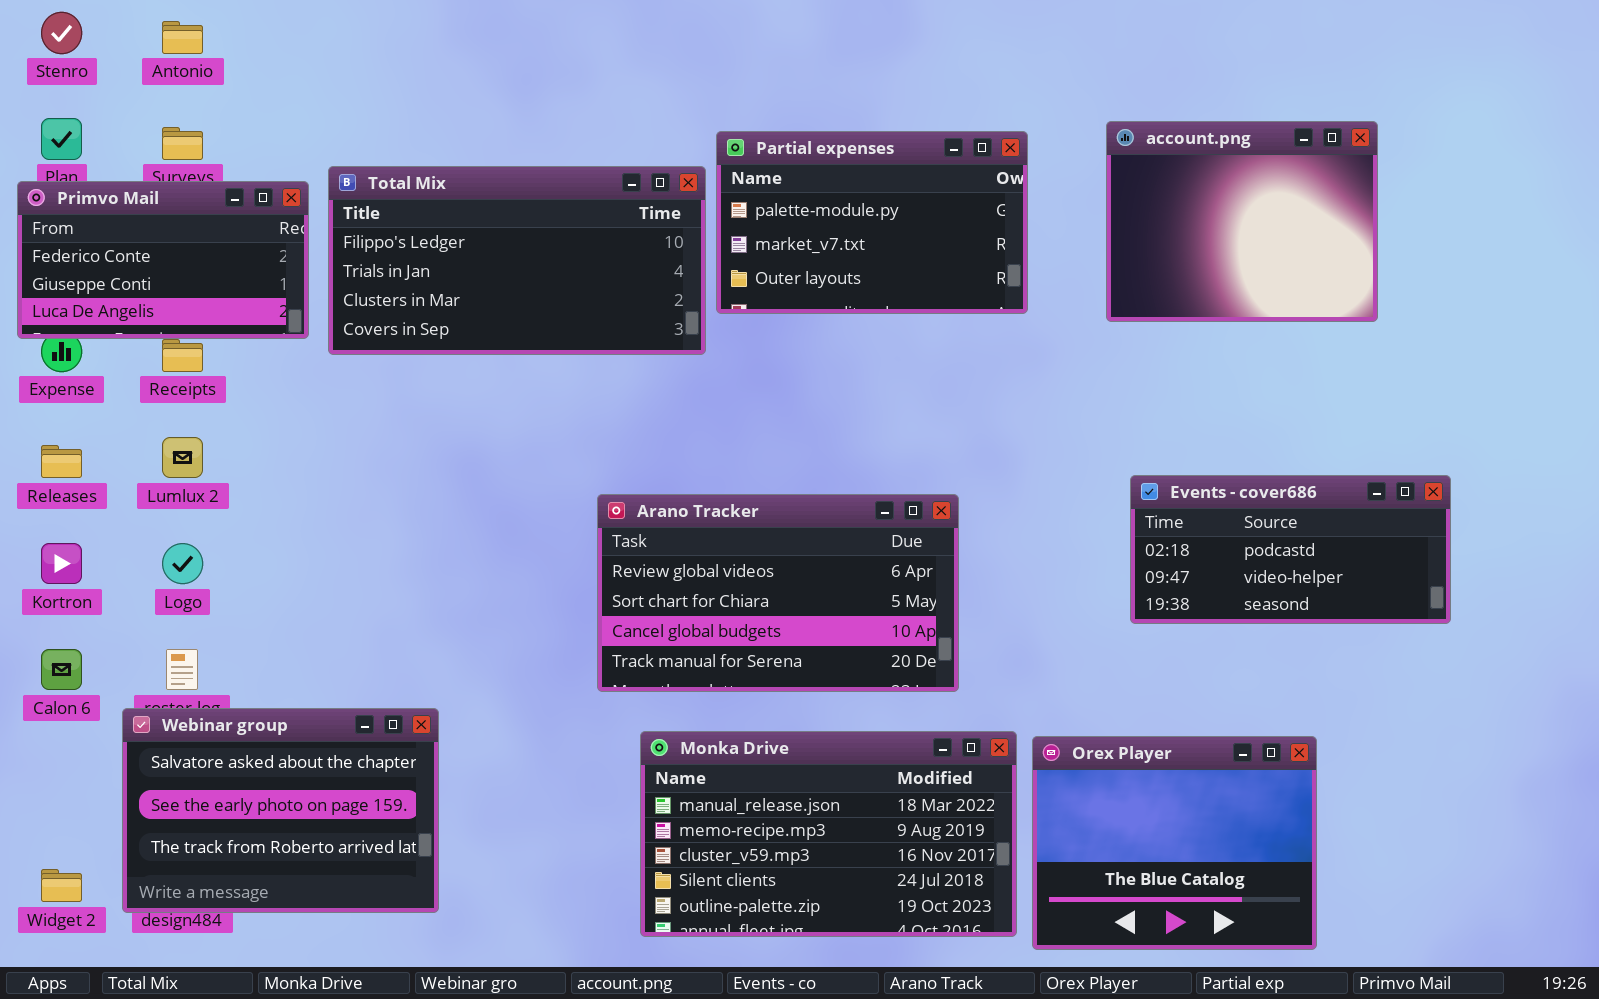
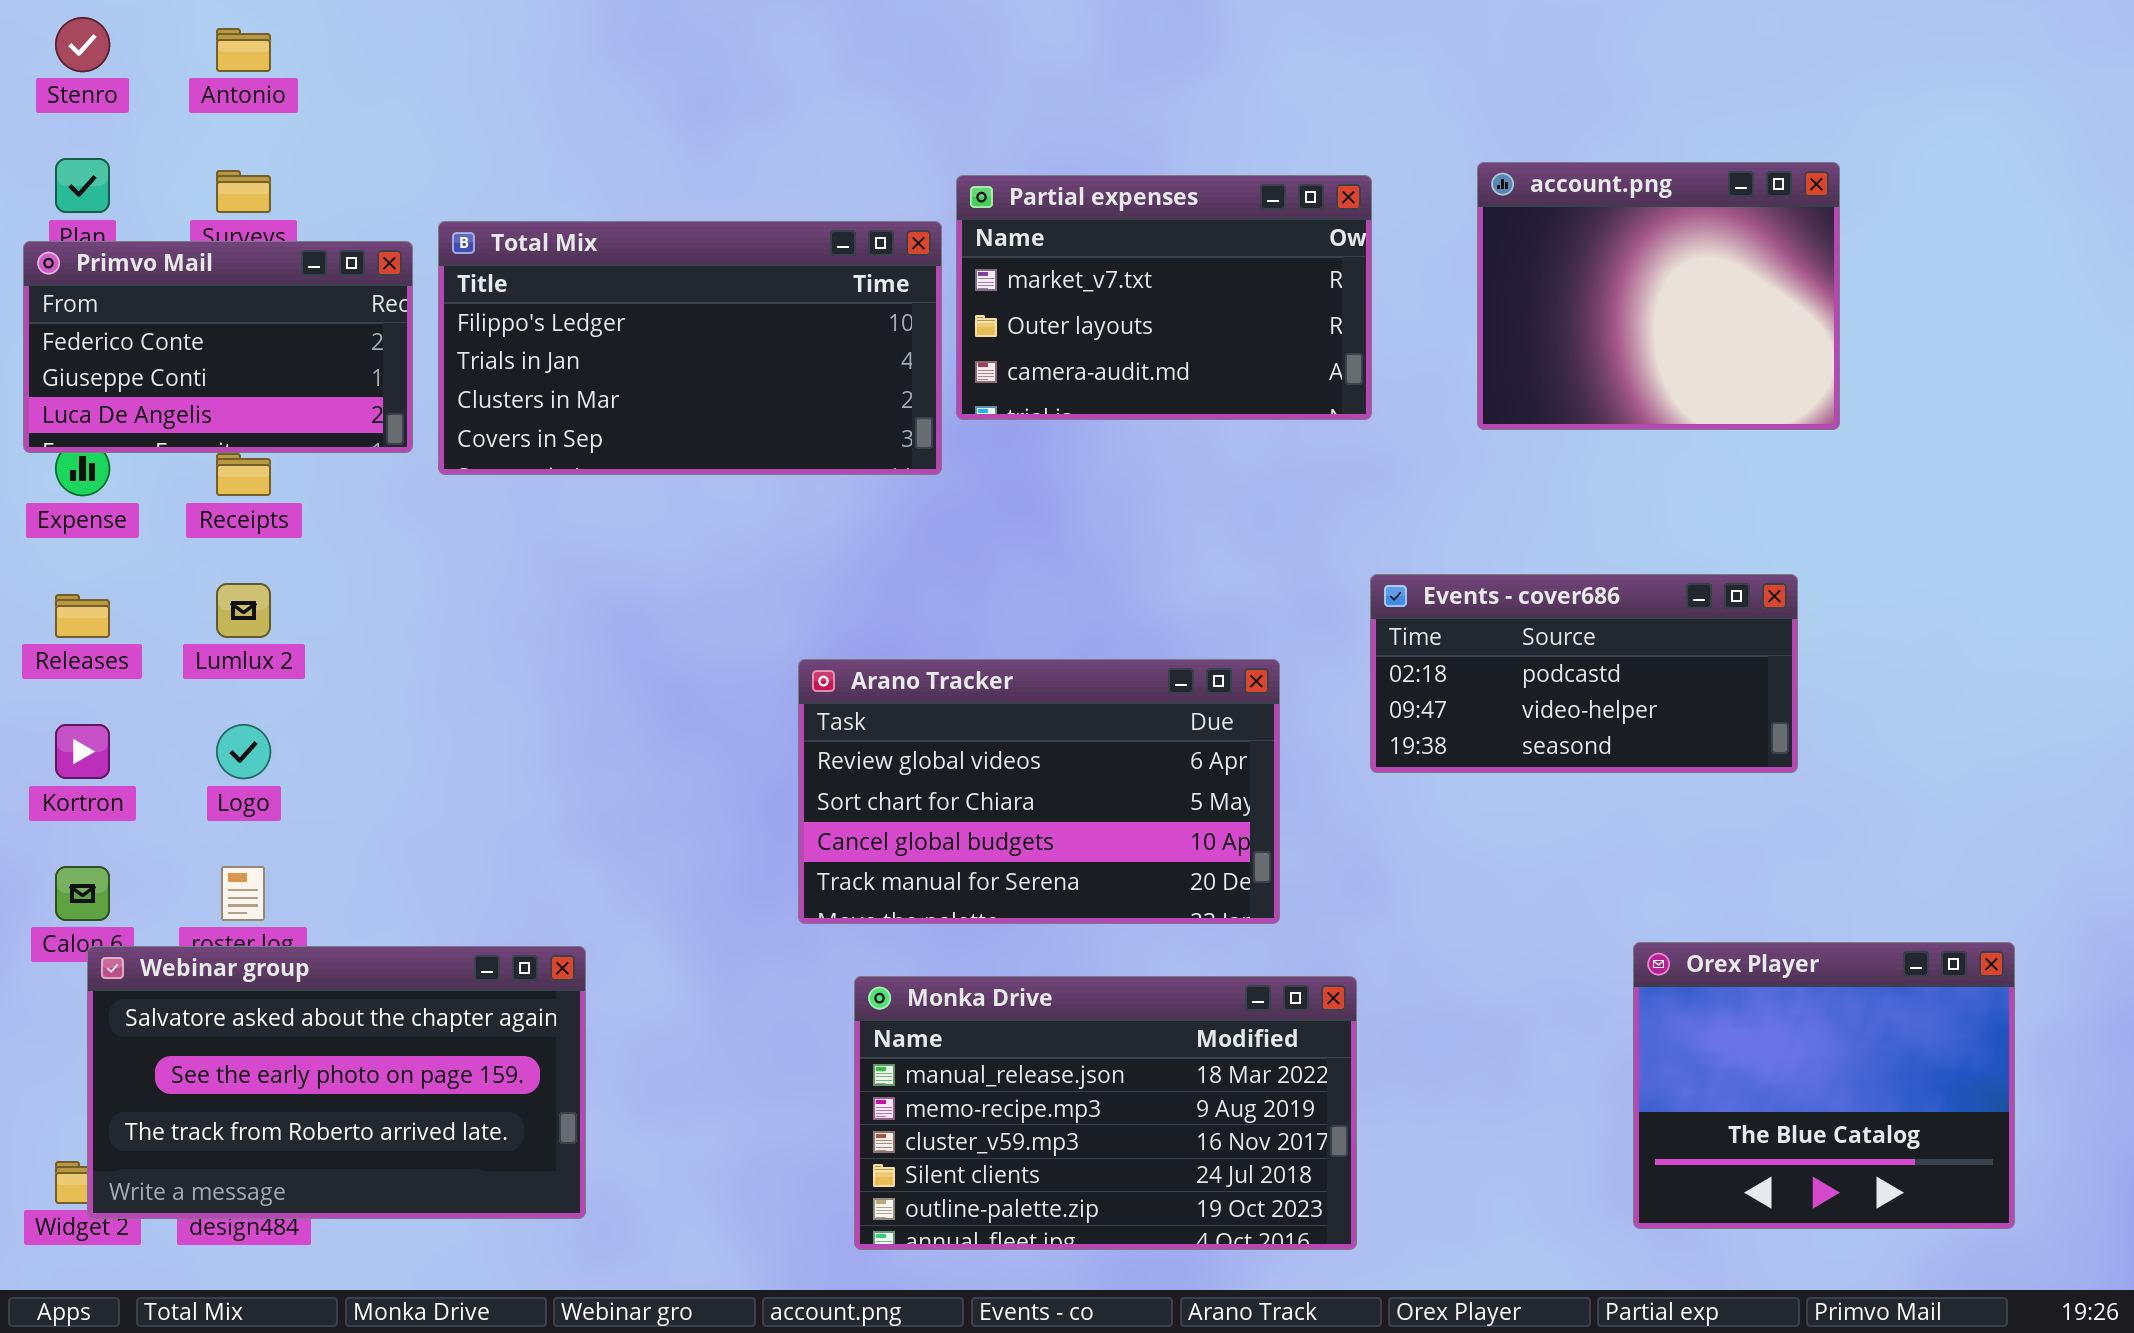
Partial expenses: [716,131,1028,314] -> [956,175,1372,420], scrolled down 1 row
Events - cover686: [1130,475,1451,624] -> [1370,574,1798,773], moved
Webinar group: [122,708,439,913] -> [87,946,586,1219], resized
Orex Player: [1032,736,1317,950] -> [1633,942,2015,1229], moved

